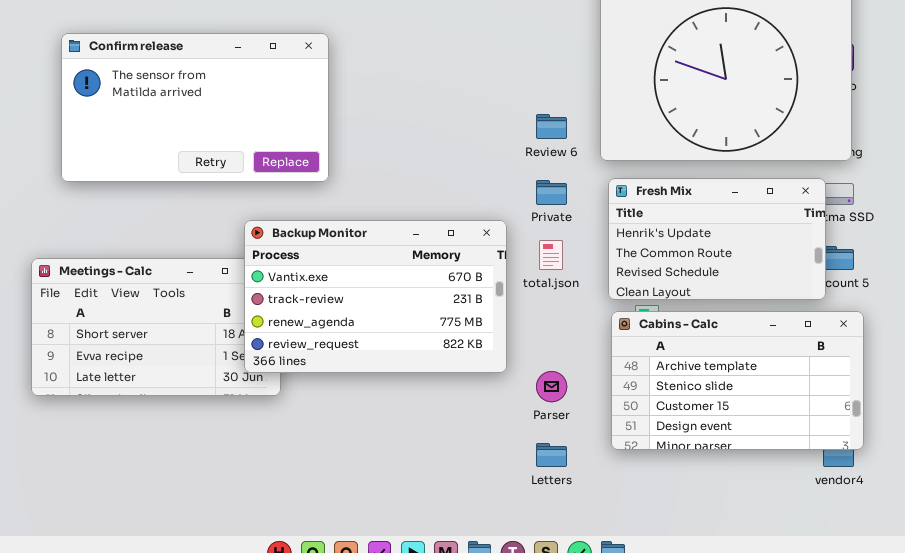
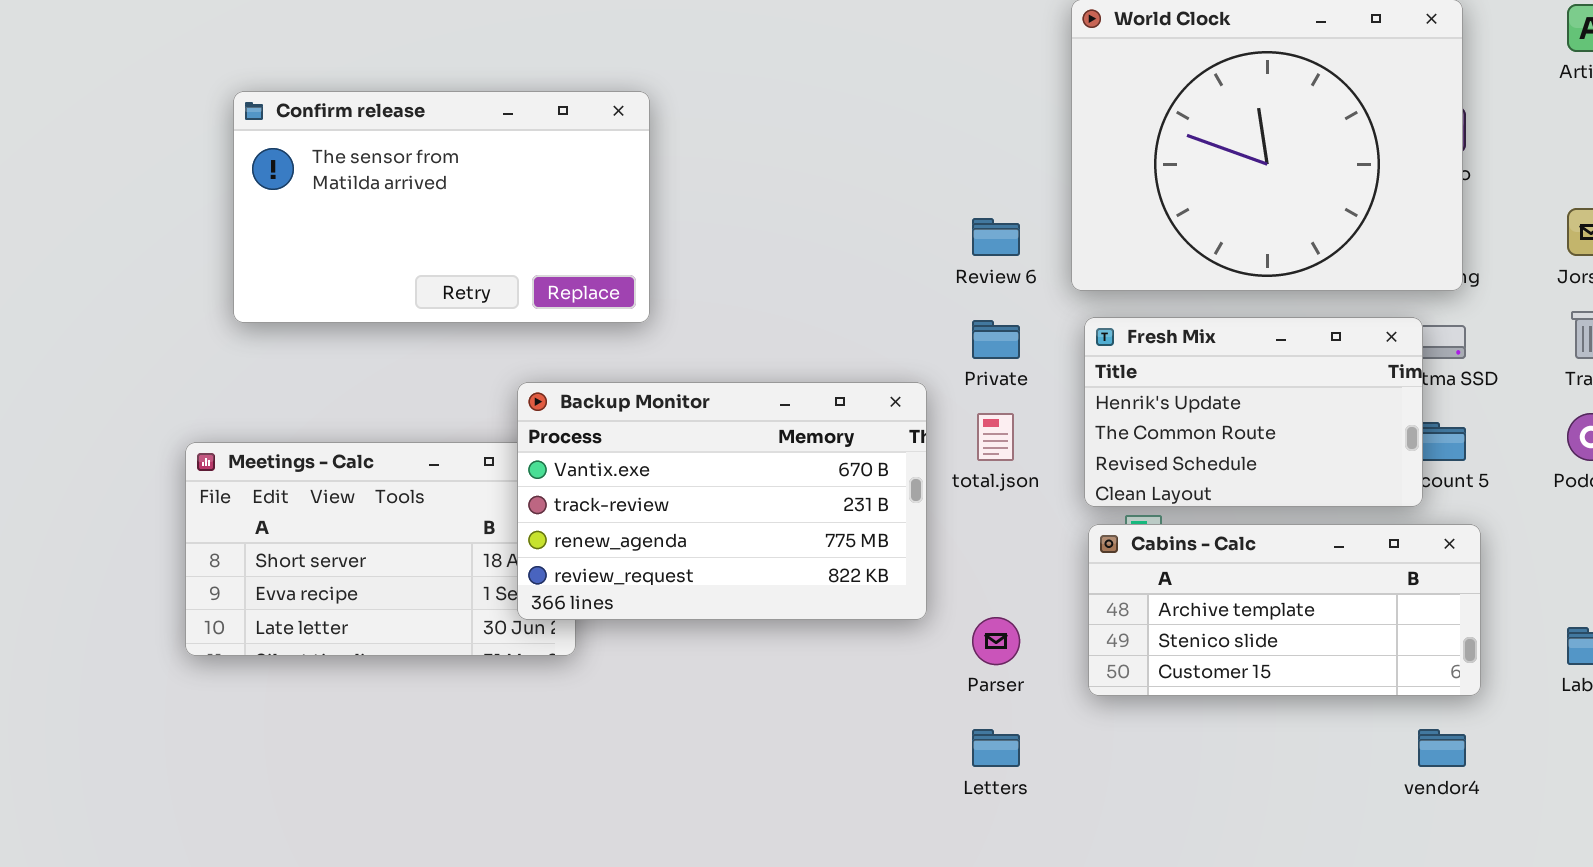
Cabins - Calc: [611,311,864,450] -> [1088,524,1481,696], resized

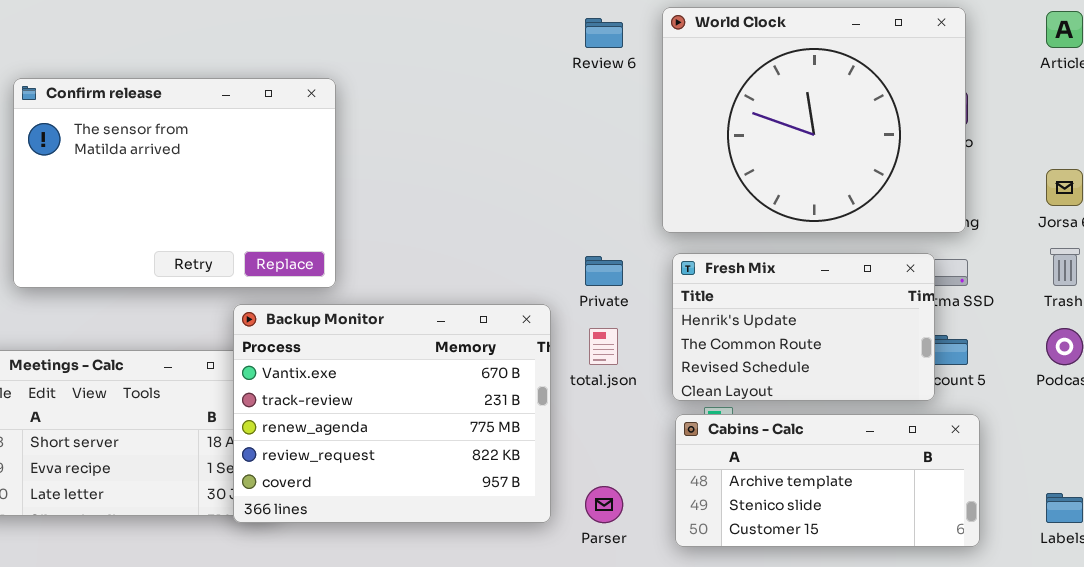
Confirm release: [233,91,650,323] -> [13,78,336,288], resized
Review 6: [972,218,1020,256] -> [585,18,623,48], moved
Backup Monitor: [517,382,927,620] -> [233,304,551,523], resized

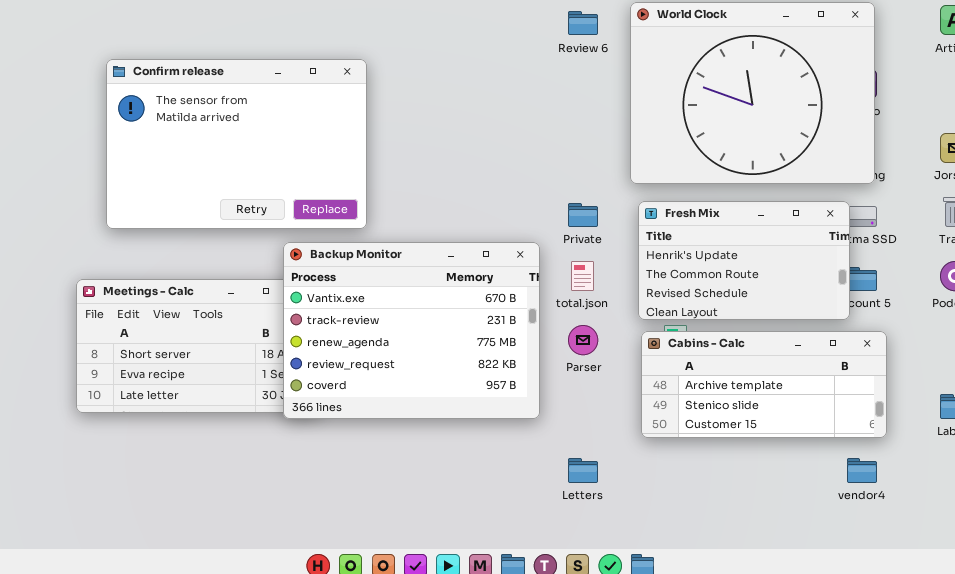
Parser: [585,486,623,523] -> [568,325,598,355], moved

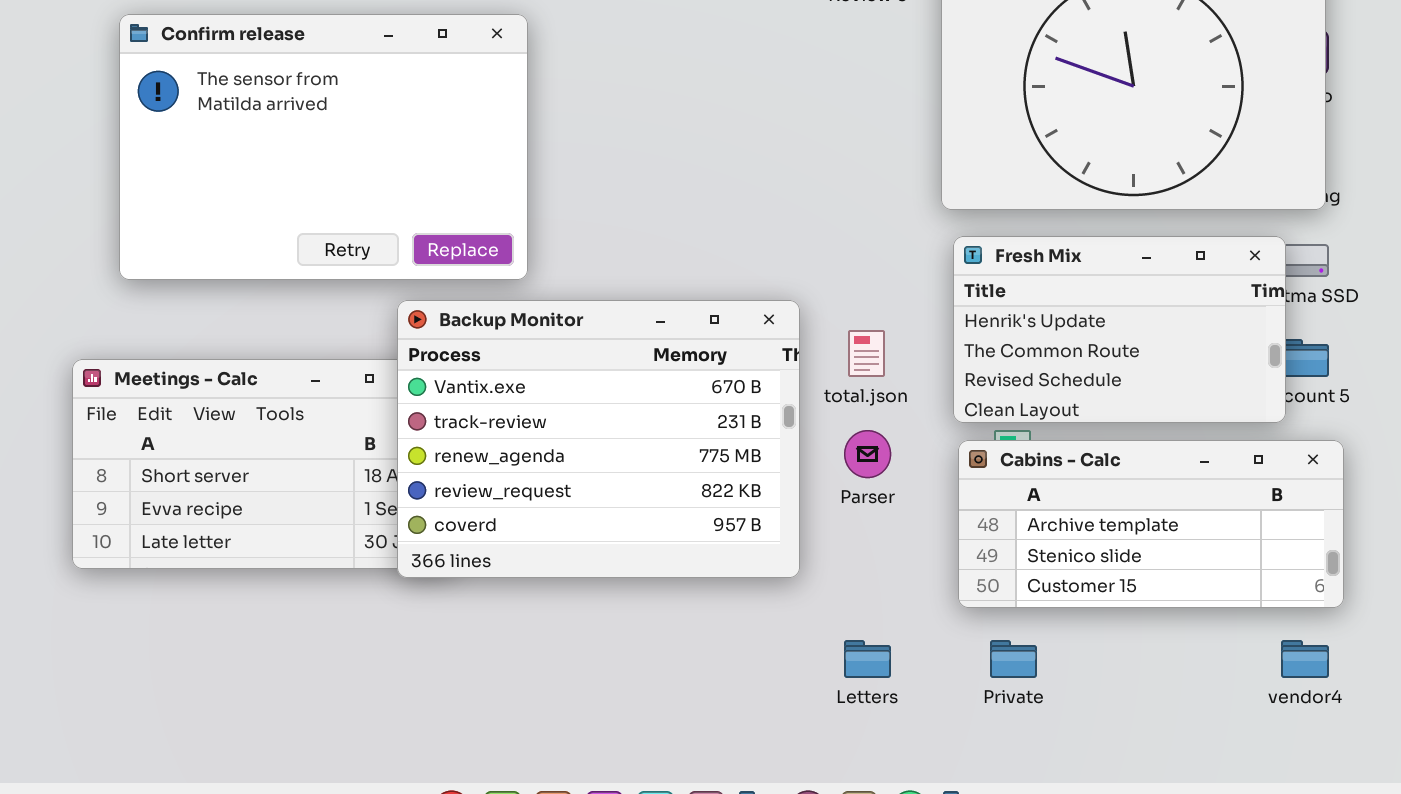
Private: [568,203,598,227] -> [990,640,1037,678], moved

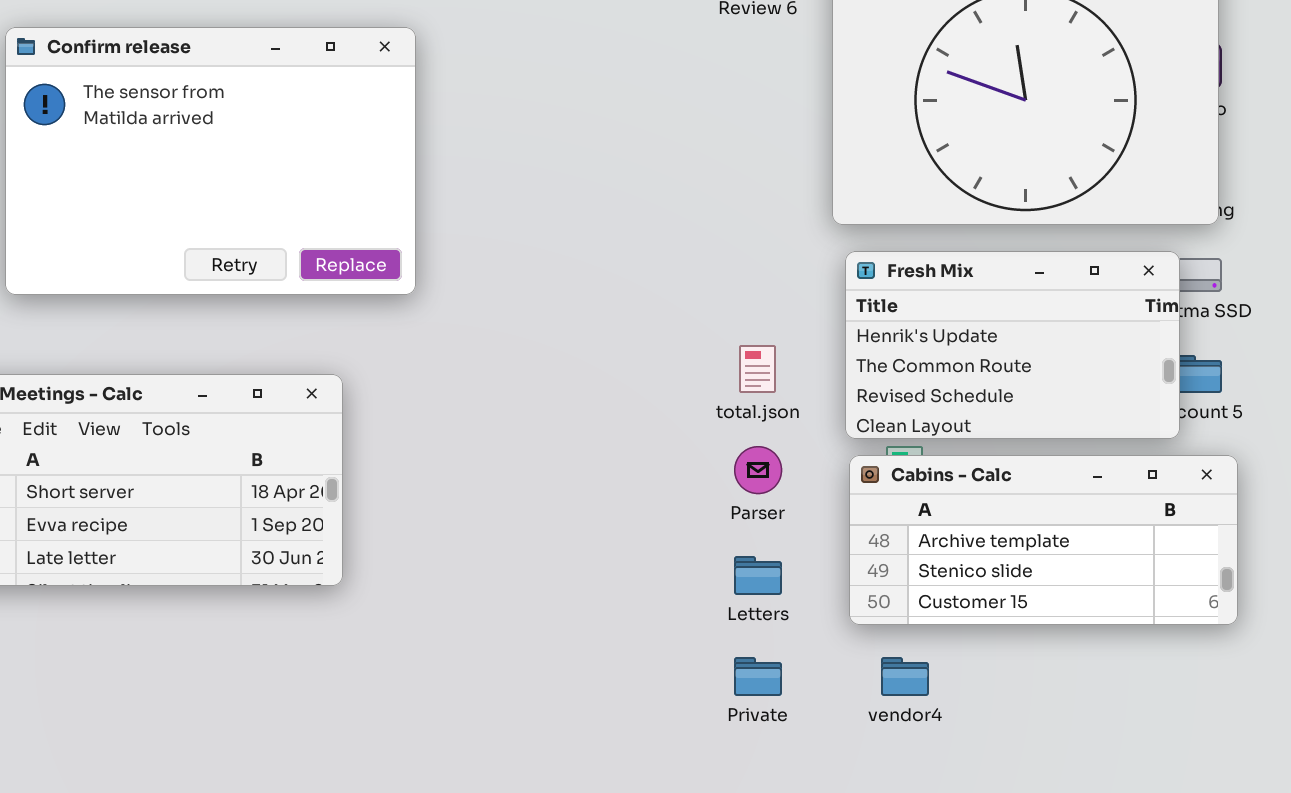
Backup Monitor: [397,300,800,578] -> none, closed
Letters: [844,640,891,678] -> [734,556,782,595], moved
Private: [990,640,1037,678] -> [734,657,782,696], moved
vendor4: [1281,640,1329,678] -> [881,657,929,696], moved

